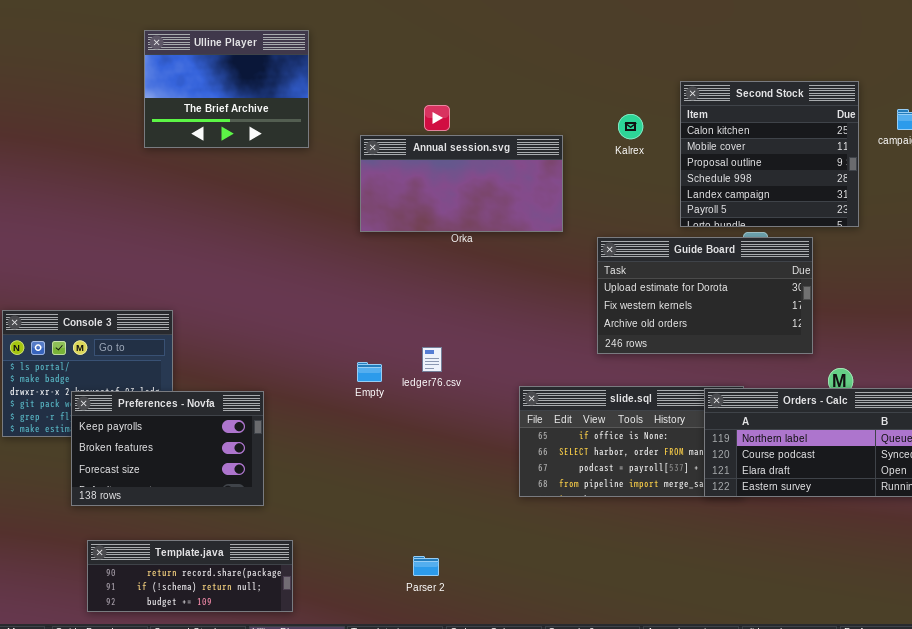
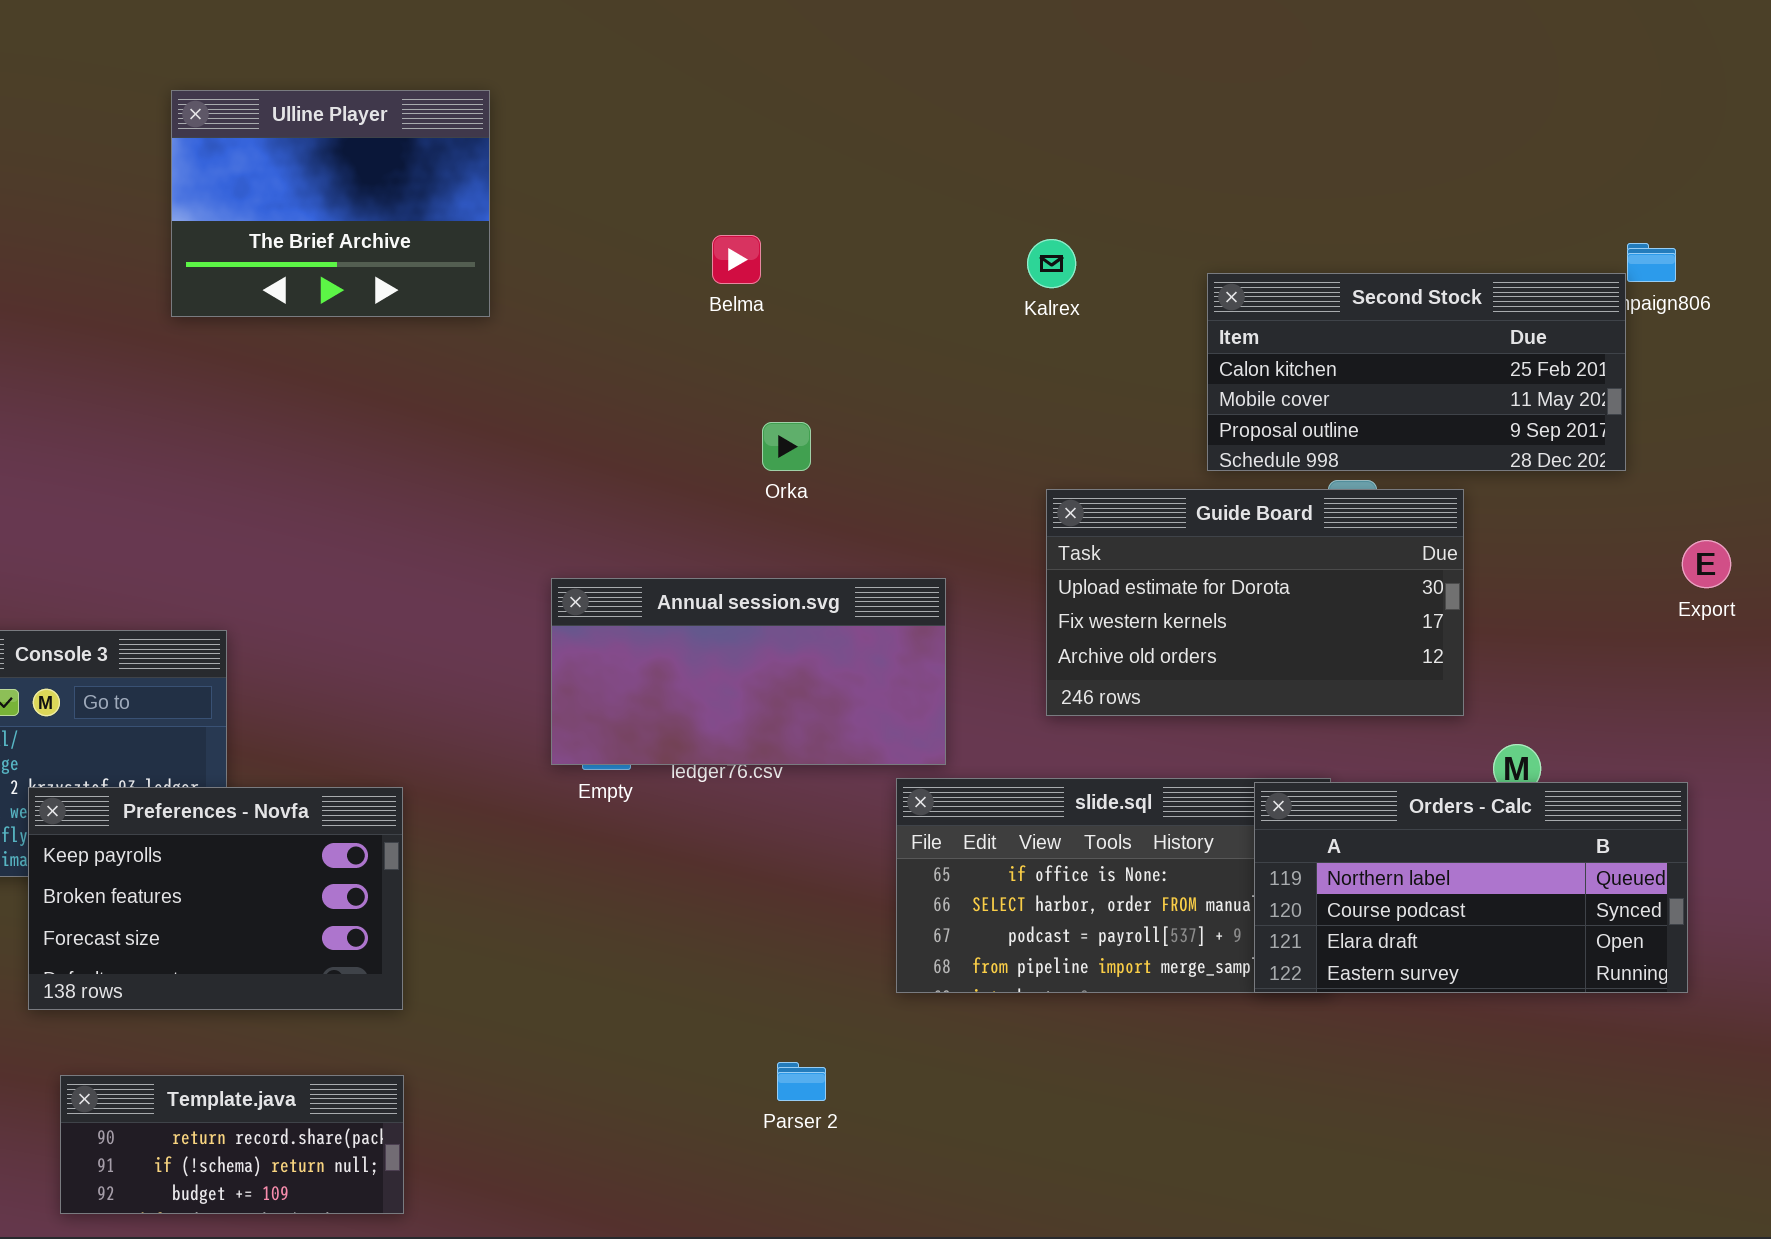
Second Stock: [680,81,859,227] -> [1207,273,1626,471], resized
Kalrex: [618,114,643,139] -> [1027,239,1076,288], moved
Annual session.svg: [360,135,563,232] -> [551,578,946,765], moved
Template.java: [87,540,293,612] -> [60,1075,404,1214], resized
Parser 2: [413,556,439,576] -> [777,1062,826,1101], moved

